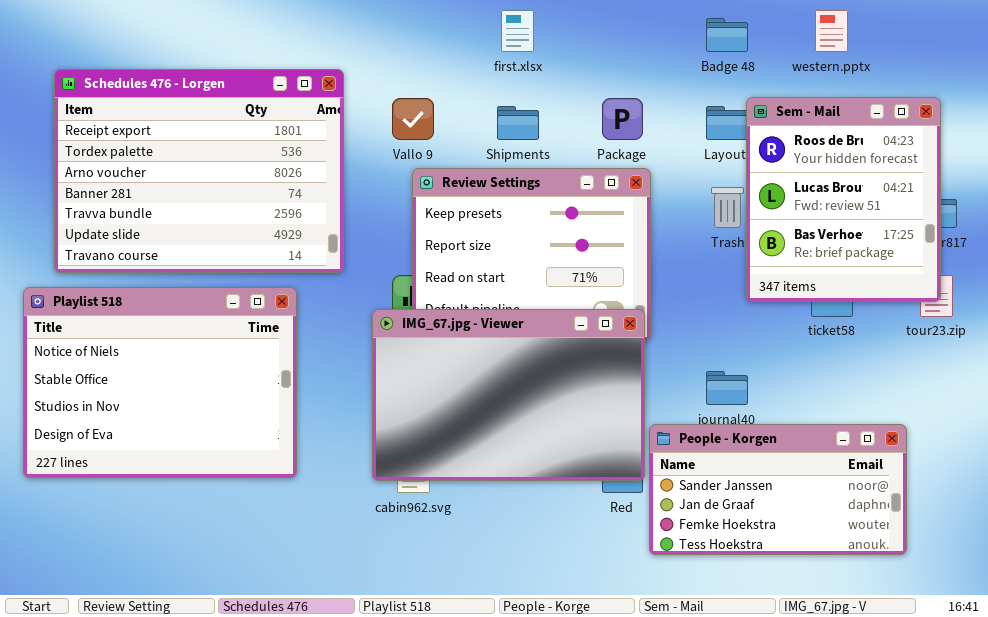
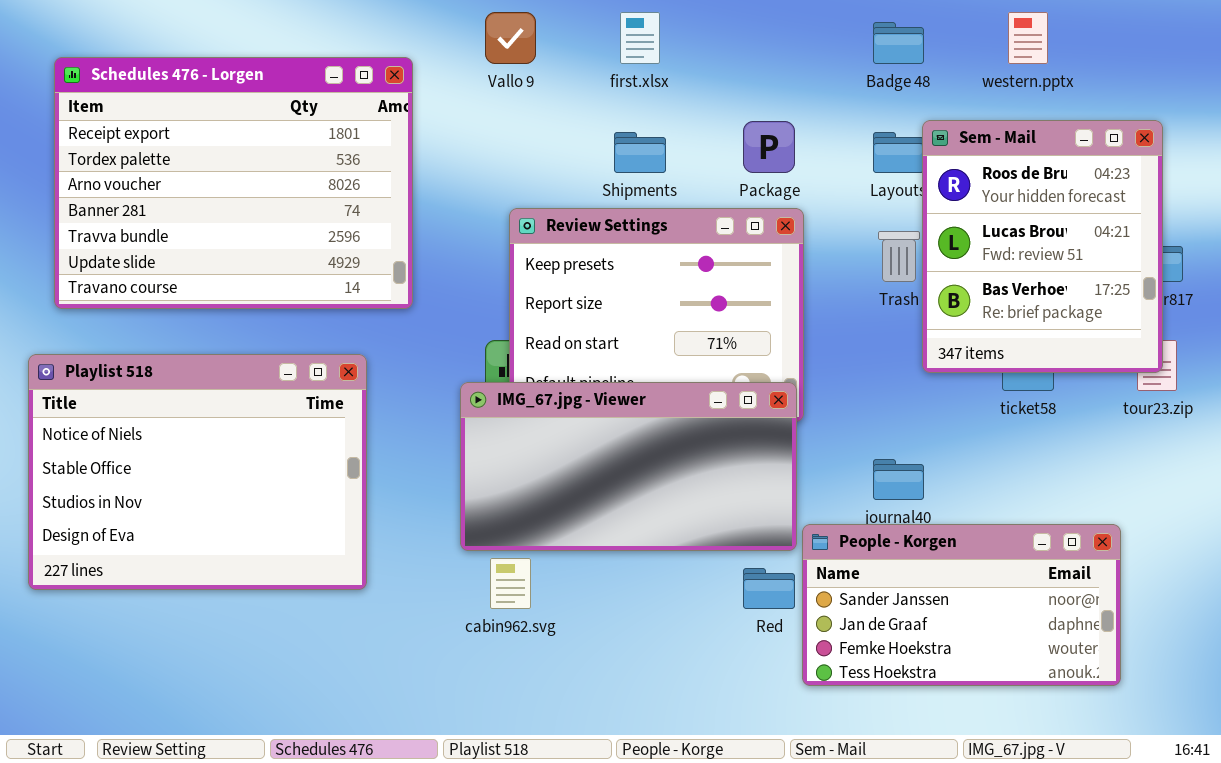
Schedules 476 - Lorgen: [54,69,344,273] -> [54,57,413,309], moved
Vallo 9: [392,98,434,140] -> [485,12,536,64], moved
IMG_67.jpg - Viewer: [372,309,645,481] -> [460,382,797,551], resized

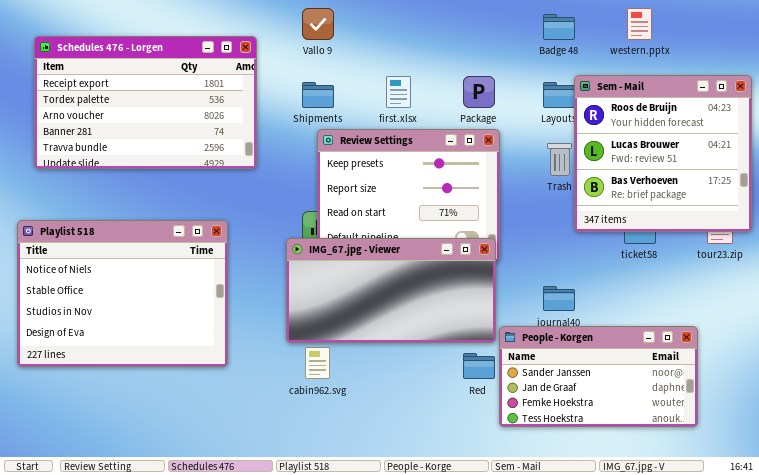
first.xlsx: [620,12,660,64] -> [386,76,411,108], moved
Schedules 476 - Lorgen: [54,57,413,309] -> [34,36,257,169], resized
Sem - Mail: [922,120,1163,373] -> [574,75,752,232], resized
Shipments: [614,132,666,173] -> [302,82,334,108], moved

